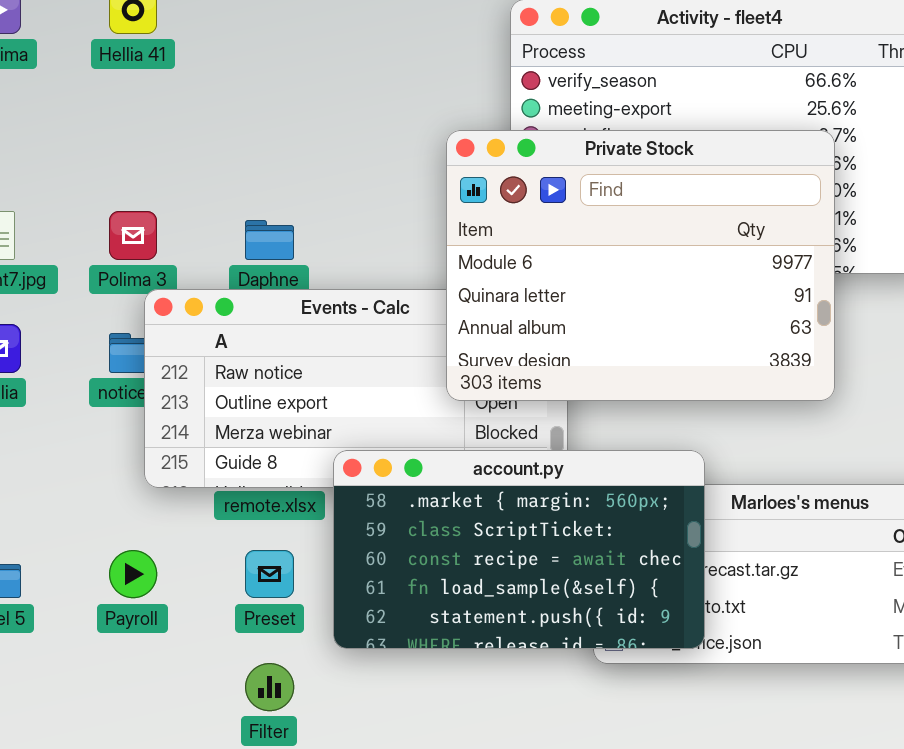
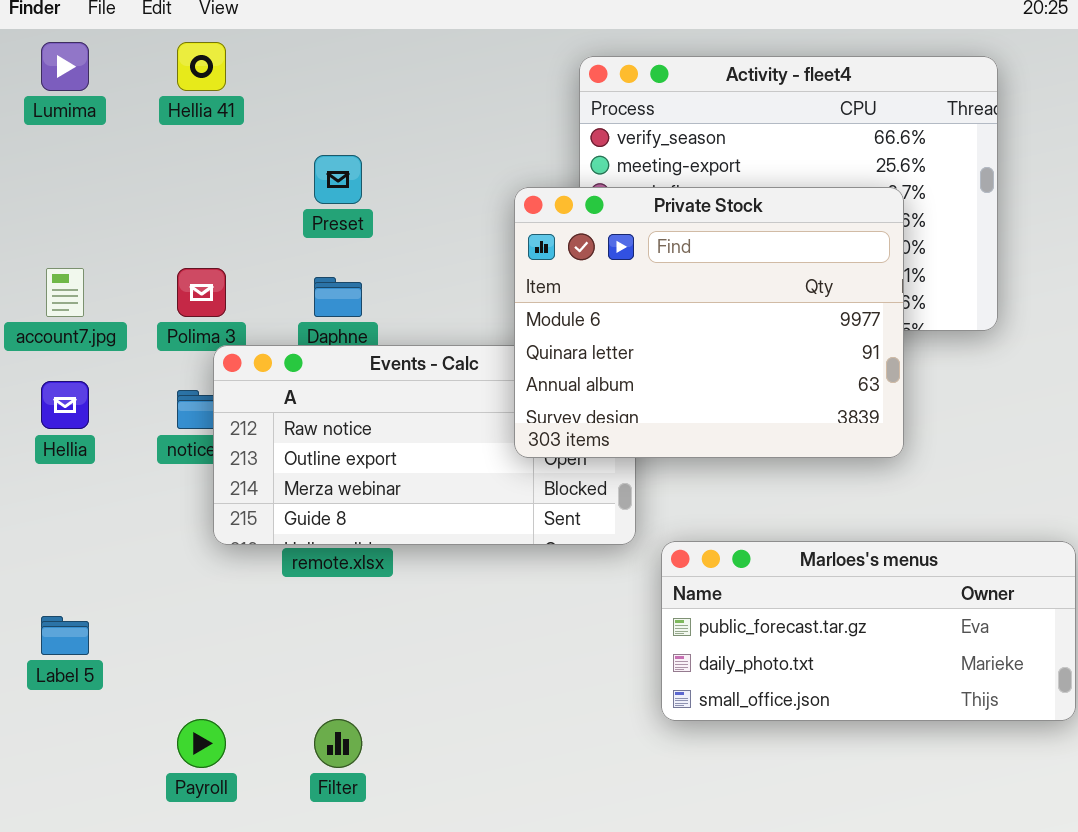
account.py: [333,450,705,649] -> none, closed
Payroll: [109,550,157,598] -> [177,719,226,768], moved
Preset: [245,550,294,598] -> [314,155,362,204], moved

